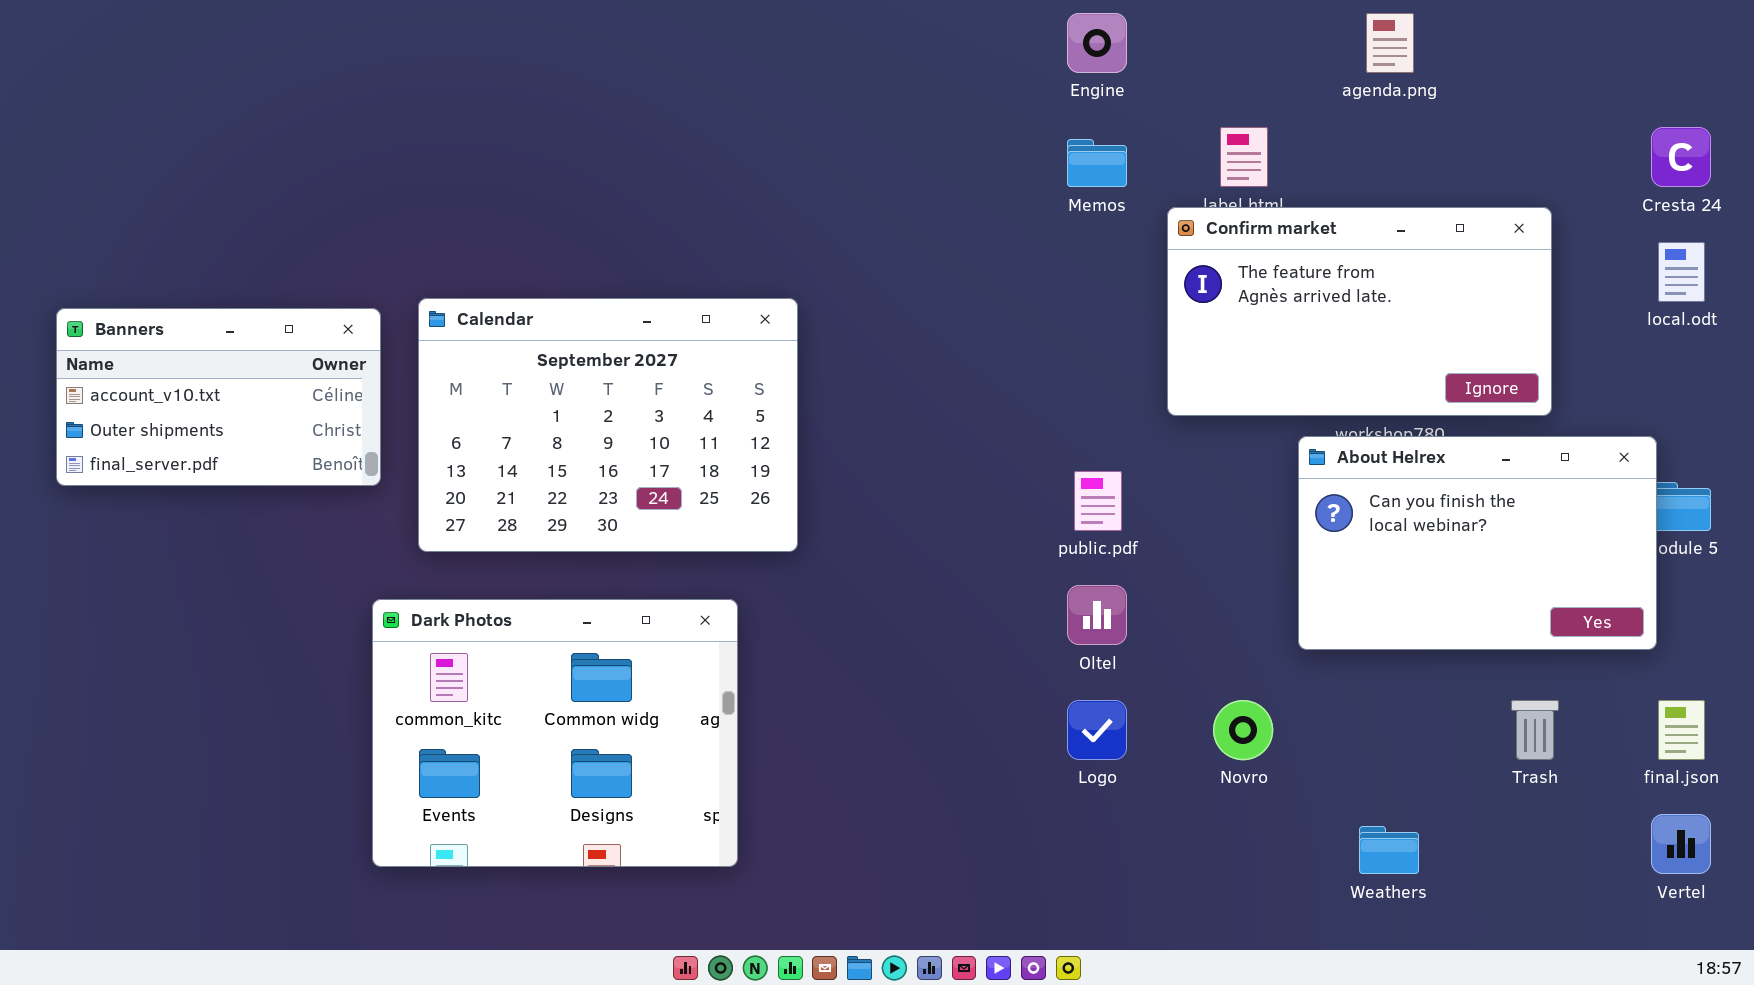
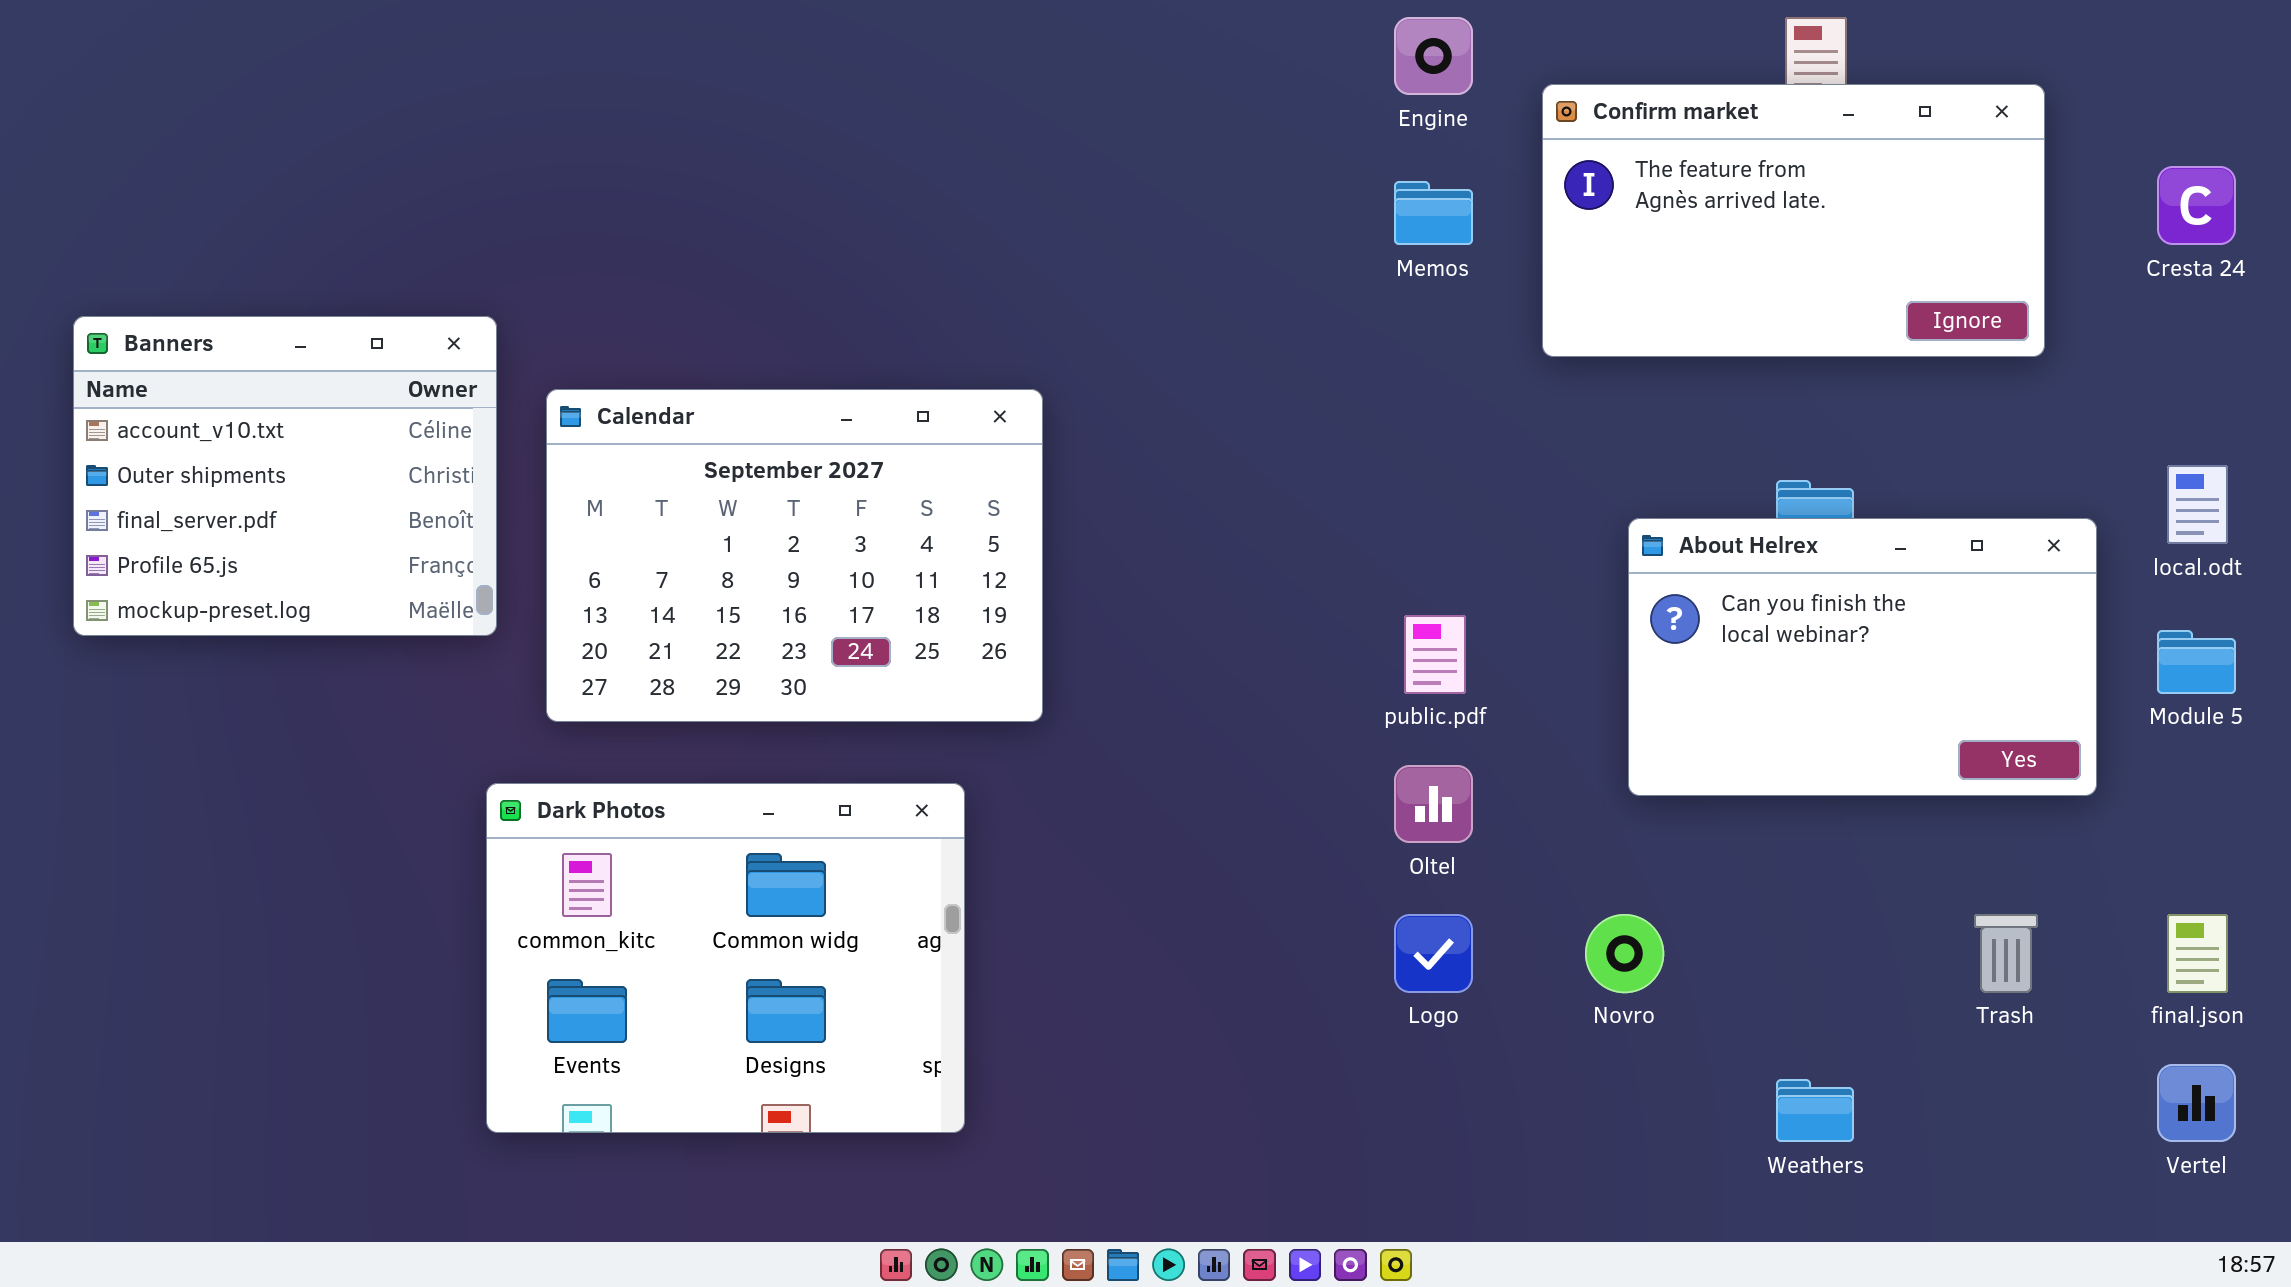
Confirm market: [1167,207,1552,416] -> [1542,84,2045,357], moved
local.odt: [1658,242,1705,302] -> [2167,465,2228,544], moved
Banners: [56,308,381,486] -> [73,316,497,636], resized
About Helrex: [1298,436,1657,650] -> [1628,518,2097,796], moved

